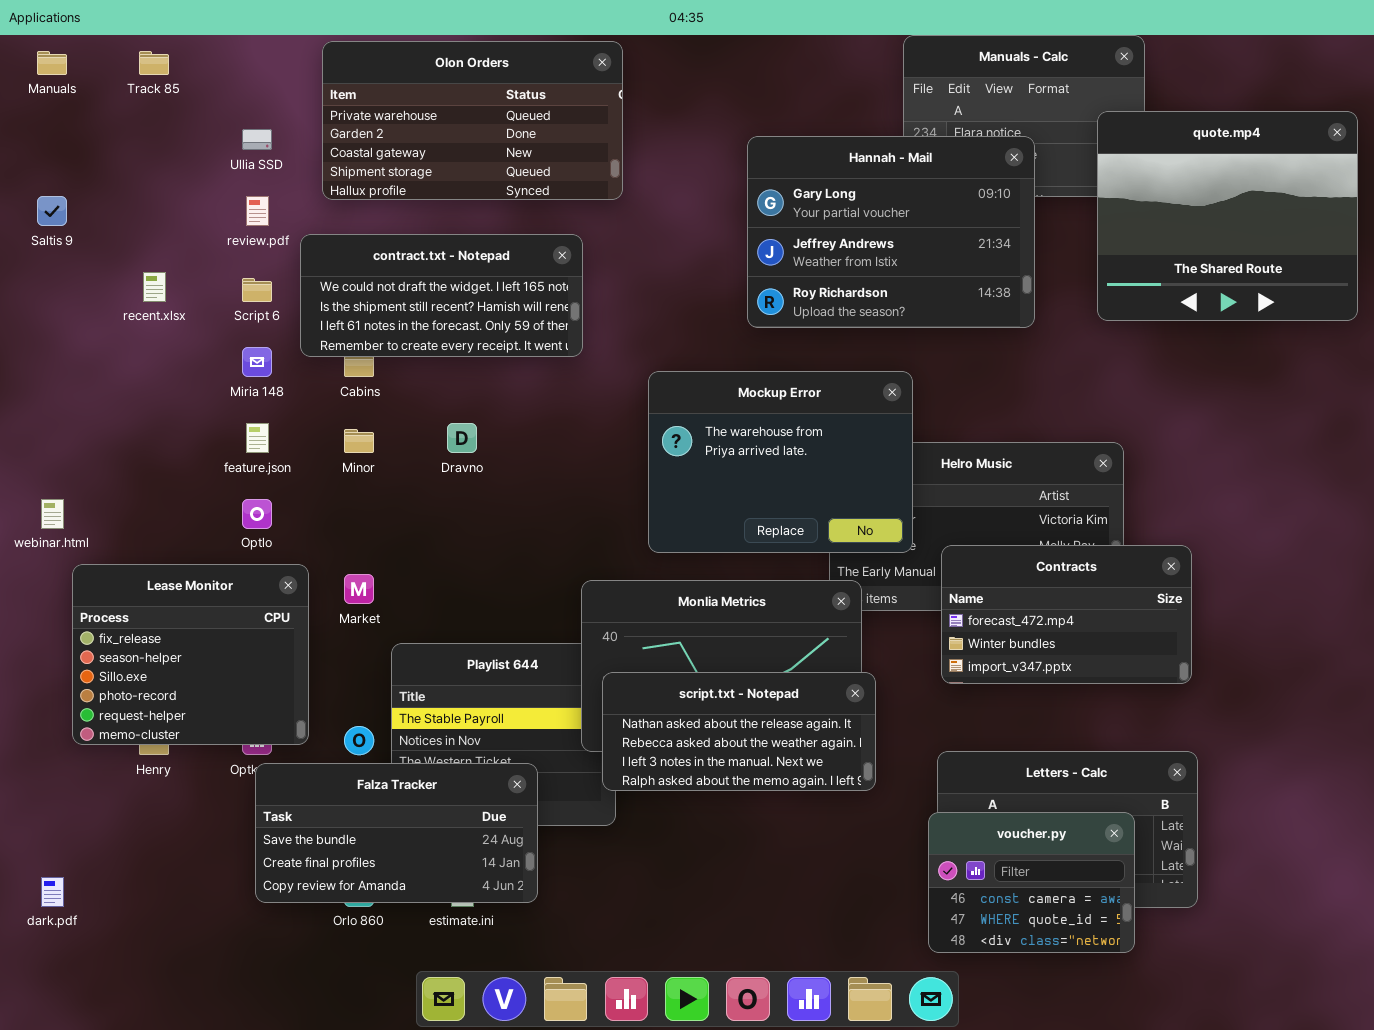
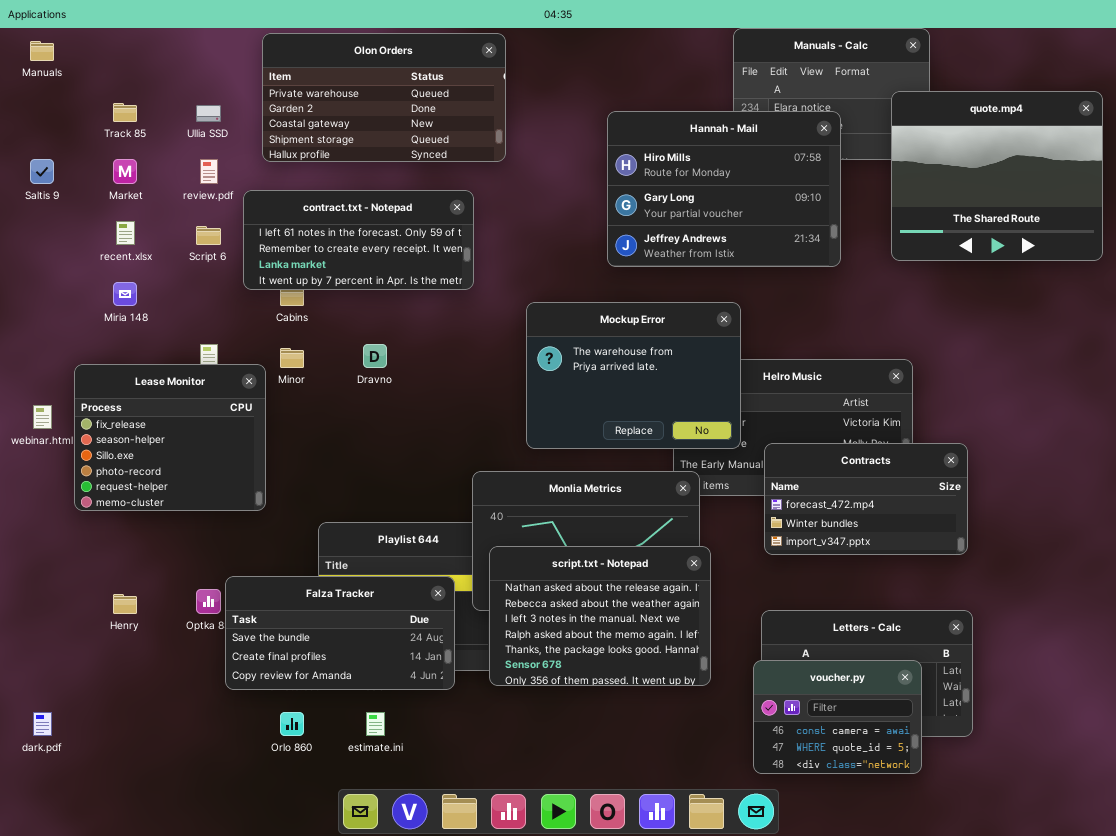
Track 85: [139,51,169,75] -> [113,103,137,122], moved
Hannah - Mail: [747,136,1035,328] -> [607,111,841,267], scrolled up 1 row
contract.txt - Notepad: [300,234,583,357] -> [243,190,474,290], scrolled down 2 rows
Miria 148: [242,347,272,377] -> [113,282,137,306], moved
Lease Monitor: [72,564,309,745] -> [74,364,266,511], moved
Market: [344,574,374,604] -> [113,159,137,184], moved
script.txt - Notepad: [602,672,876,791] -> [489,546,711,686], resized
Falza Tracker: [255,763,538,903] -> [225,576,455,690], moved

